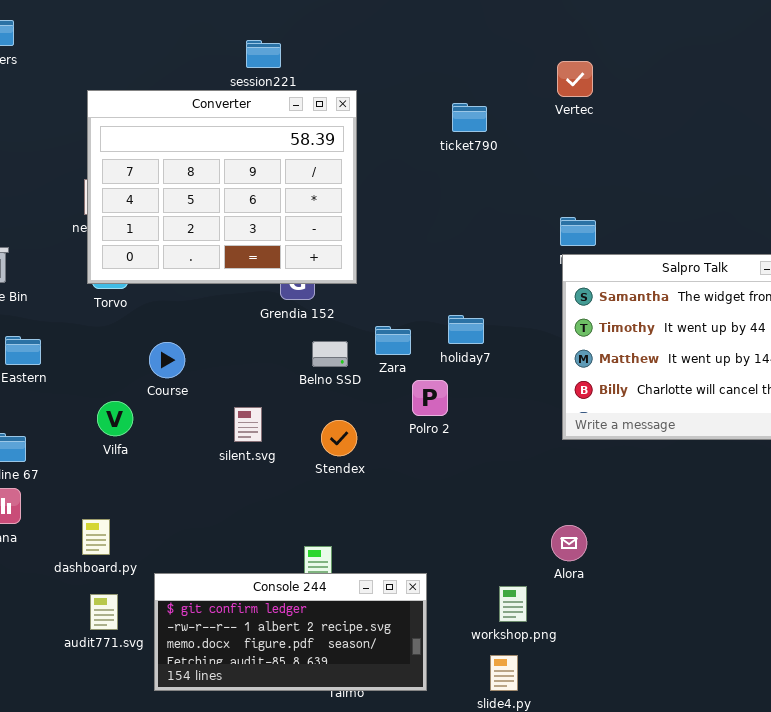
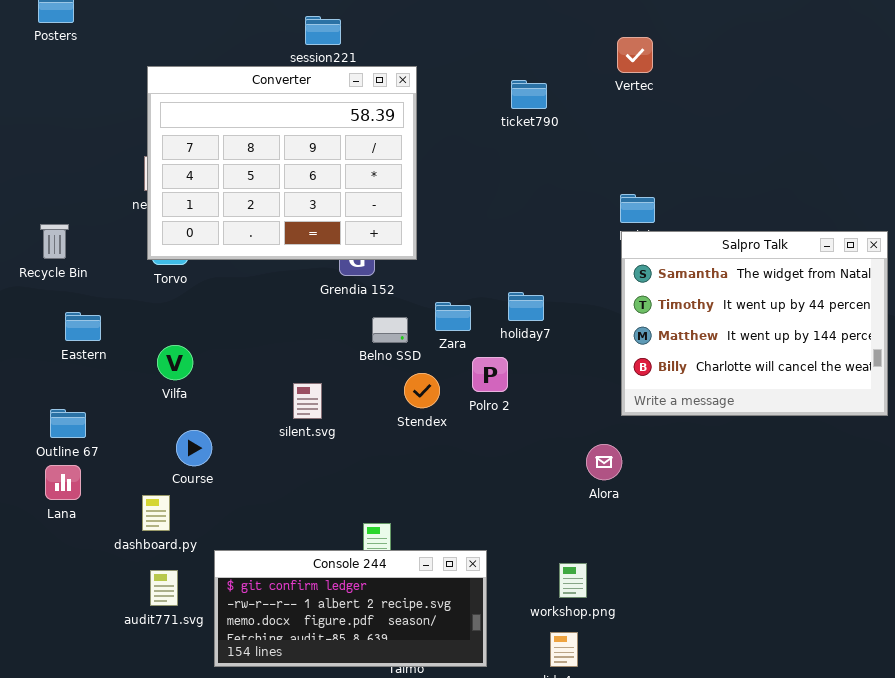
Course: [149,342,185,378] -> [176,430,212,466], moved
Vilfa: [97,401,133,436] -> [157,345,193,380], moved
Stendex: [321,420,357,456] -> [404,373,440,408], moved
Alora: [551,525,587,561] -> [586,444,622,480], moved

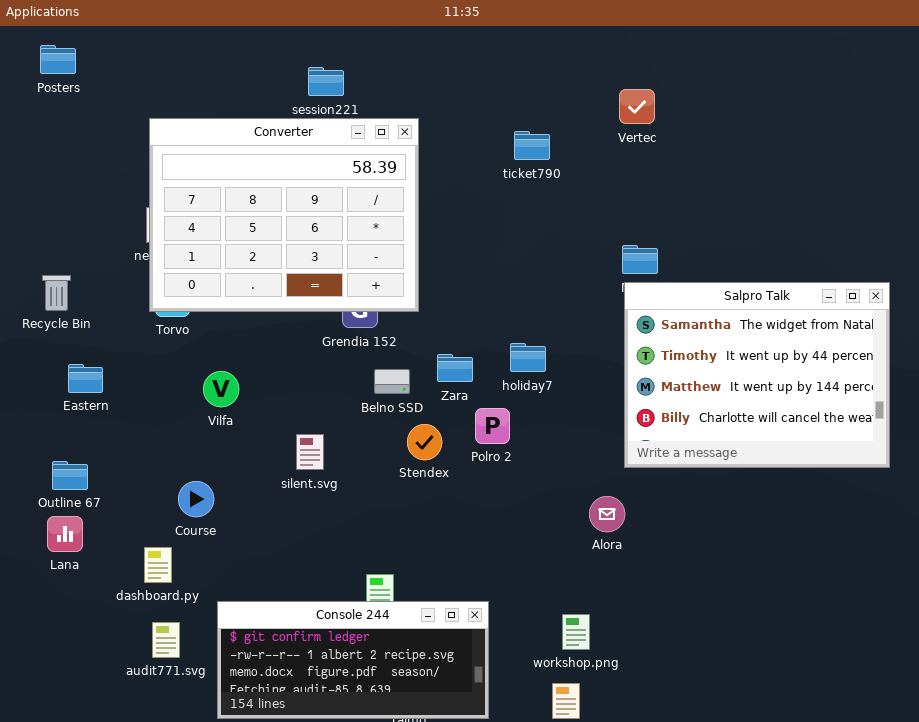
Vilfa: [157,345,193,380] -> [203,371,239,407], moved

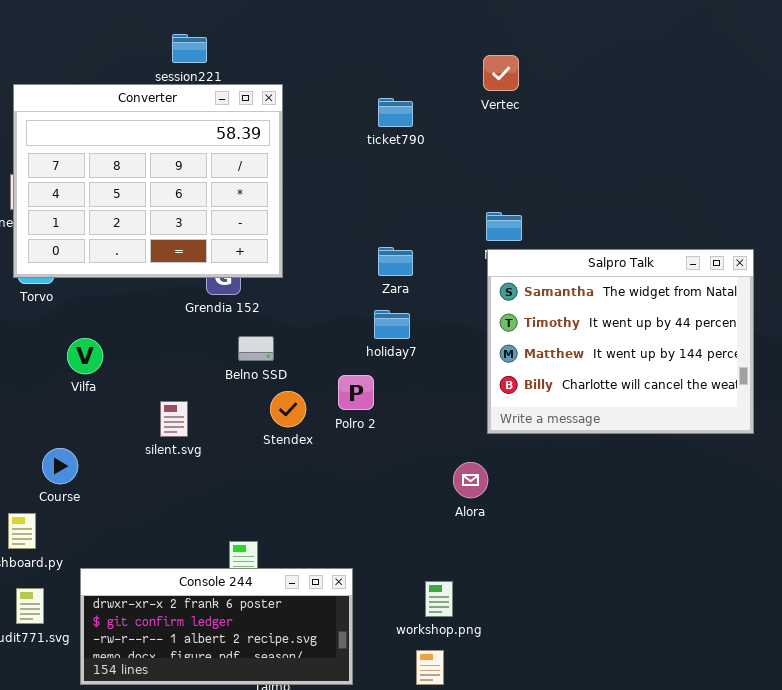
Zara: [437,354,473,382] -> [378,247,413,276], moved
Console 244: [217,601,489,719] -> [80,568,353,685], scrolled up 1 row

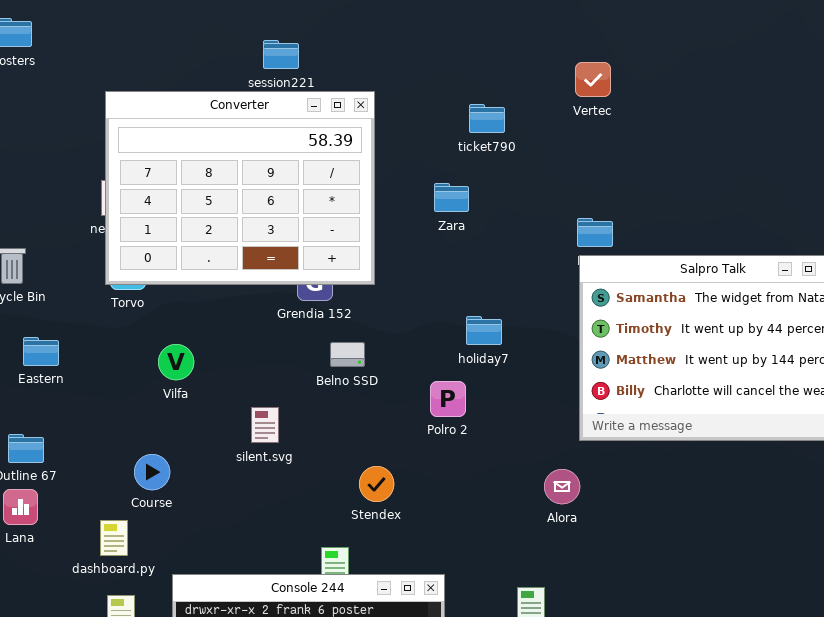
Zara: [378,247,413,276] -> [434,183,469,212], moved
Stendex: [270,391,306,427] -> [359,466,394,502], moved

